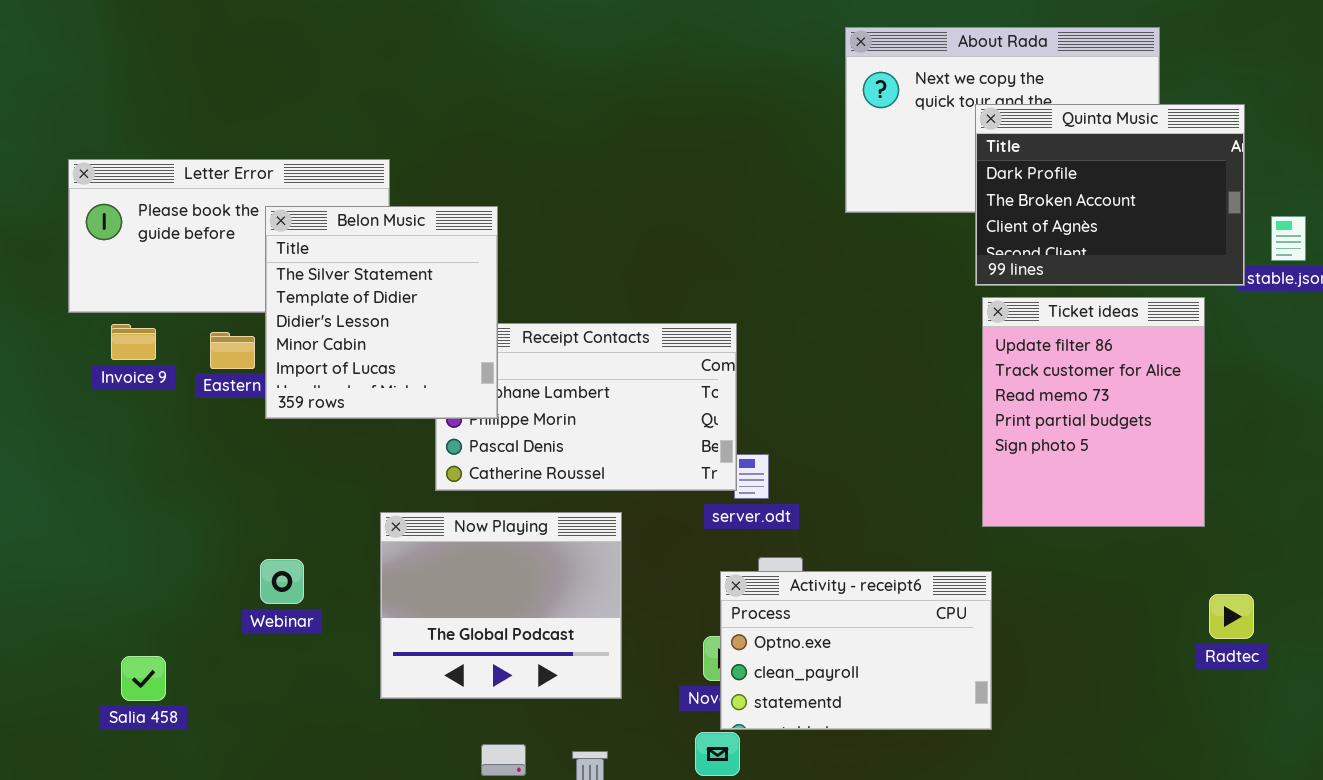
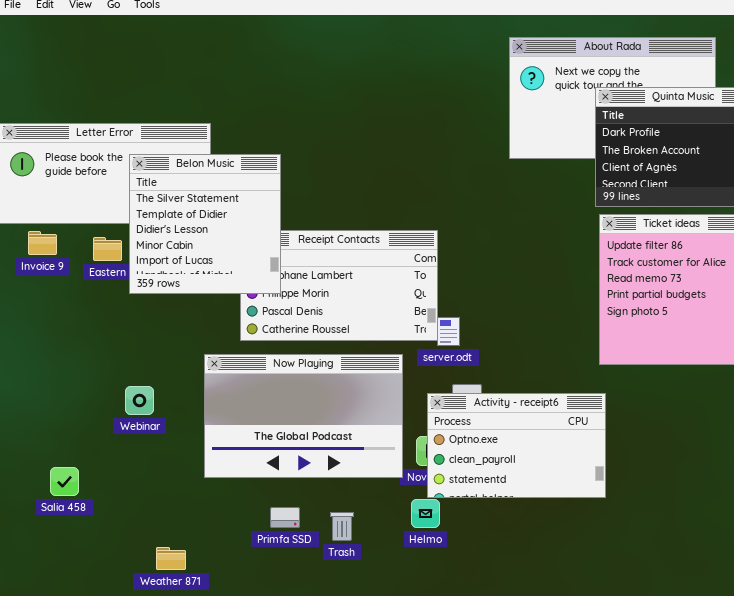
Now Playing: [380,512,622,699] -> [204,354,403,478], resized
Salia 458: [121,656,166,701] -> [50,467,79,496], moved

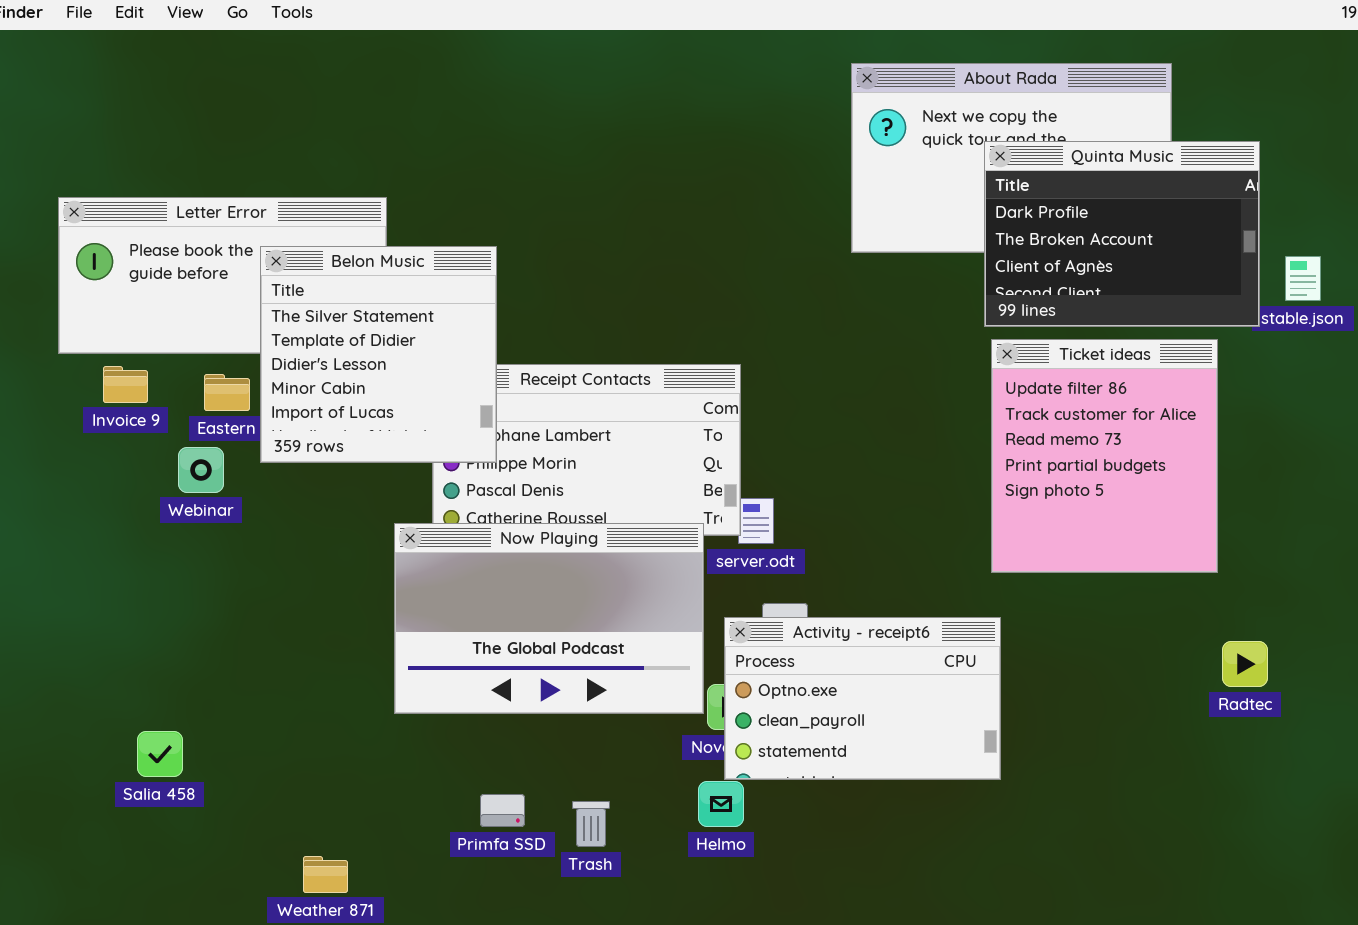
Now Playing: [204,354,403,478] -> [394,523,704,714], moved
Webinar: [125,386,154,415] -> [178,447,224,493], moved

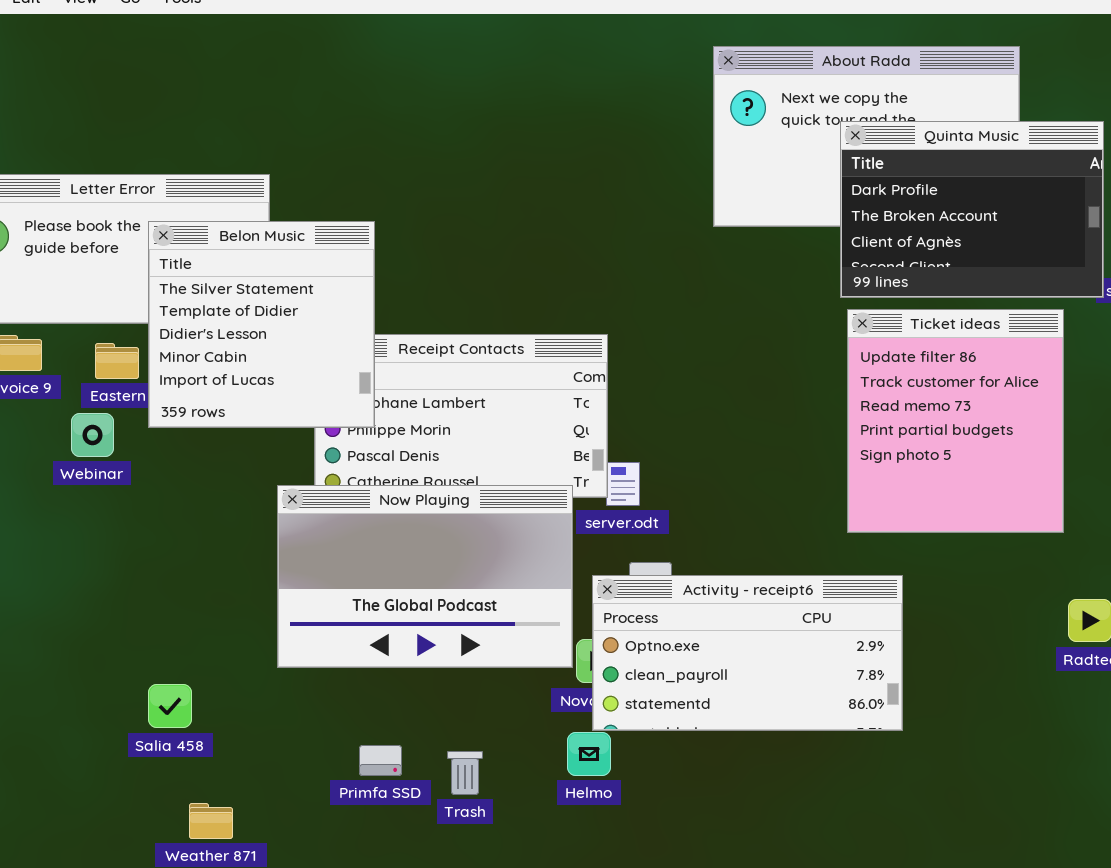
Activity - receipt6: [724,617,1001,780] -> [592,575,903,731], resized
Salia 458: [137,731,183,777] -> [148,684,192,728], moved

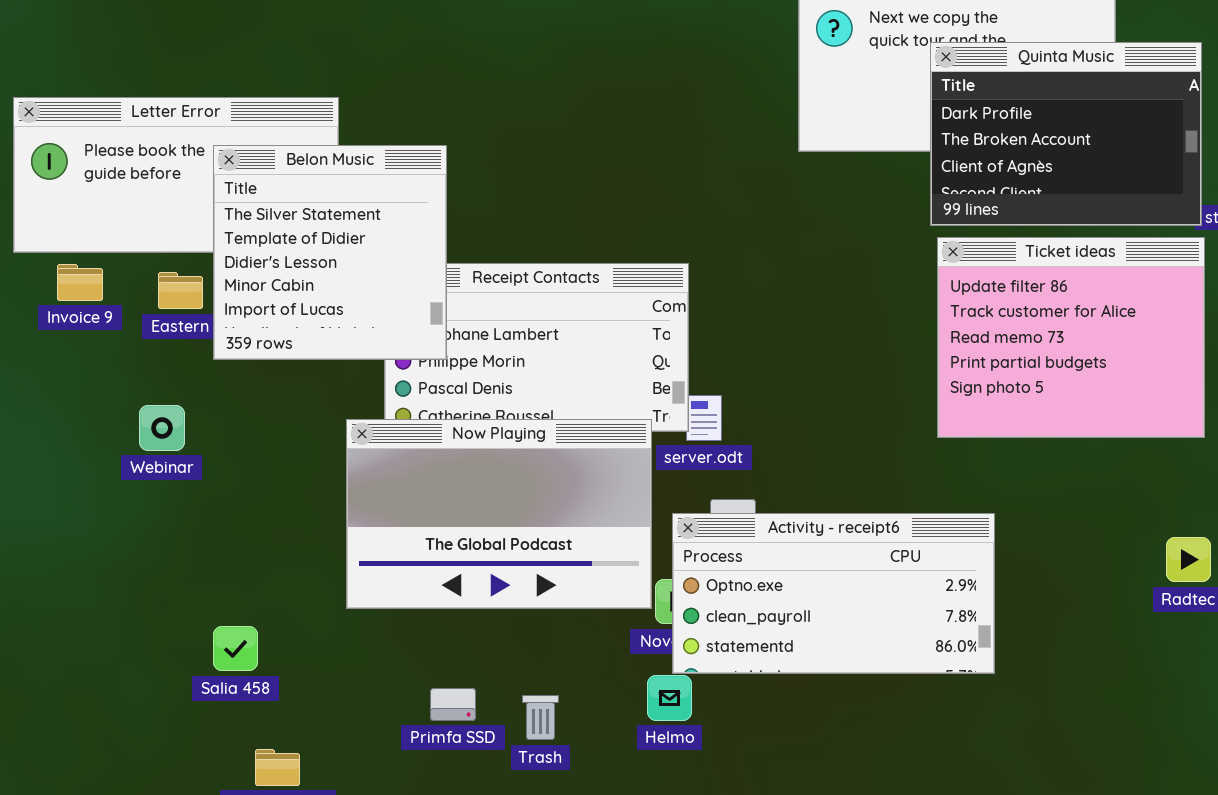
Ticket ideas: [847,309,1064,533] -> [937,237,1205,438], resized
Webinar: [71,413,114,457] -> [139,405,185,451], moved

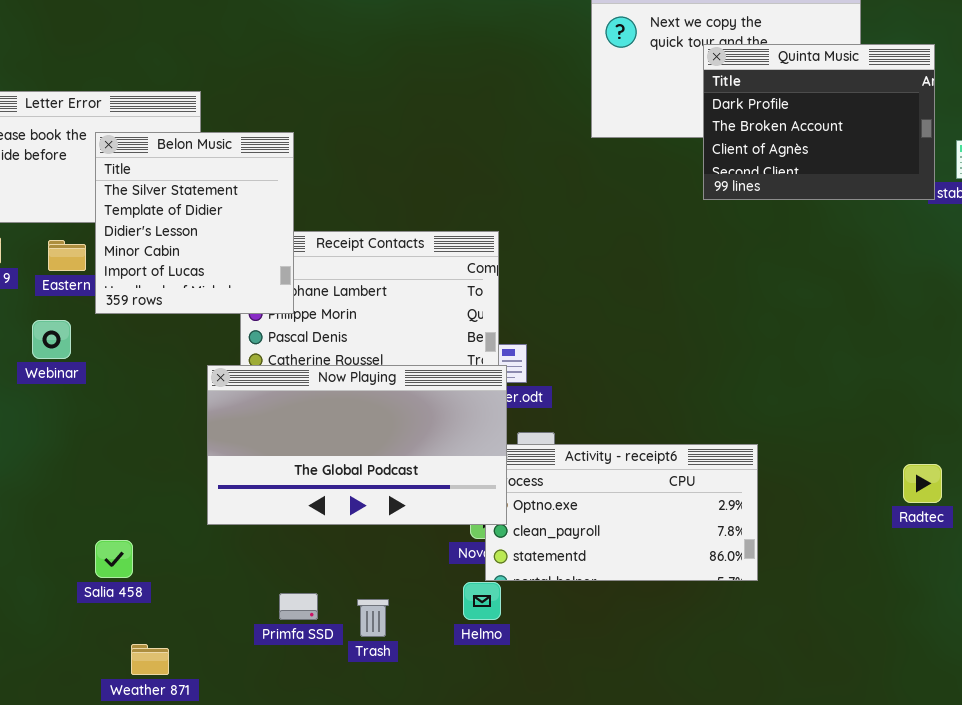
Ticket ideas: [937,237,1205,438] -> none, closed
Webinar: [139,405,185,451] -> [32,320,71,359], moved
Now Playing: [346,419,652,609] -> [207,365,507,525], resized

